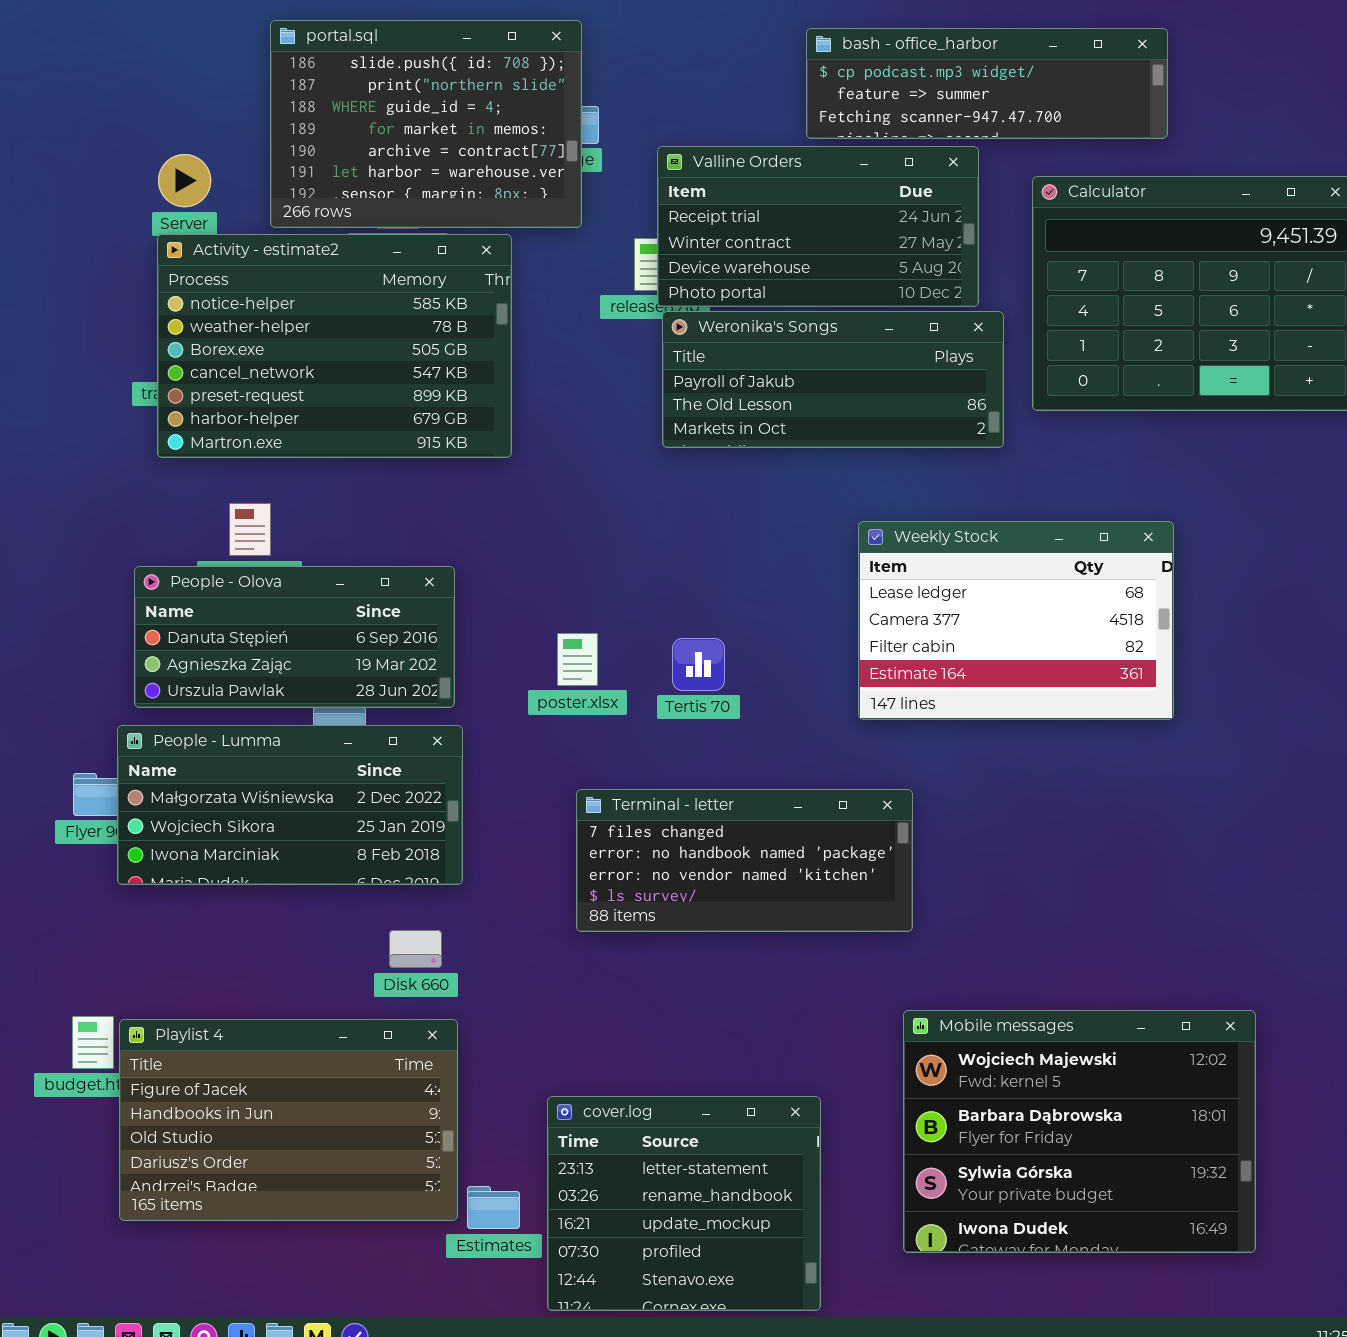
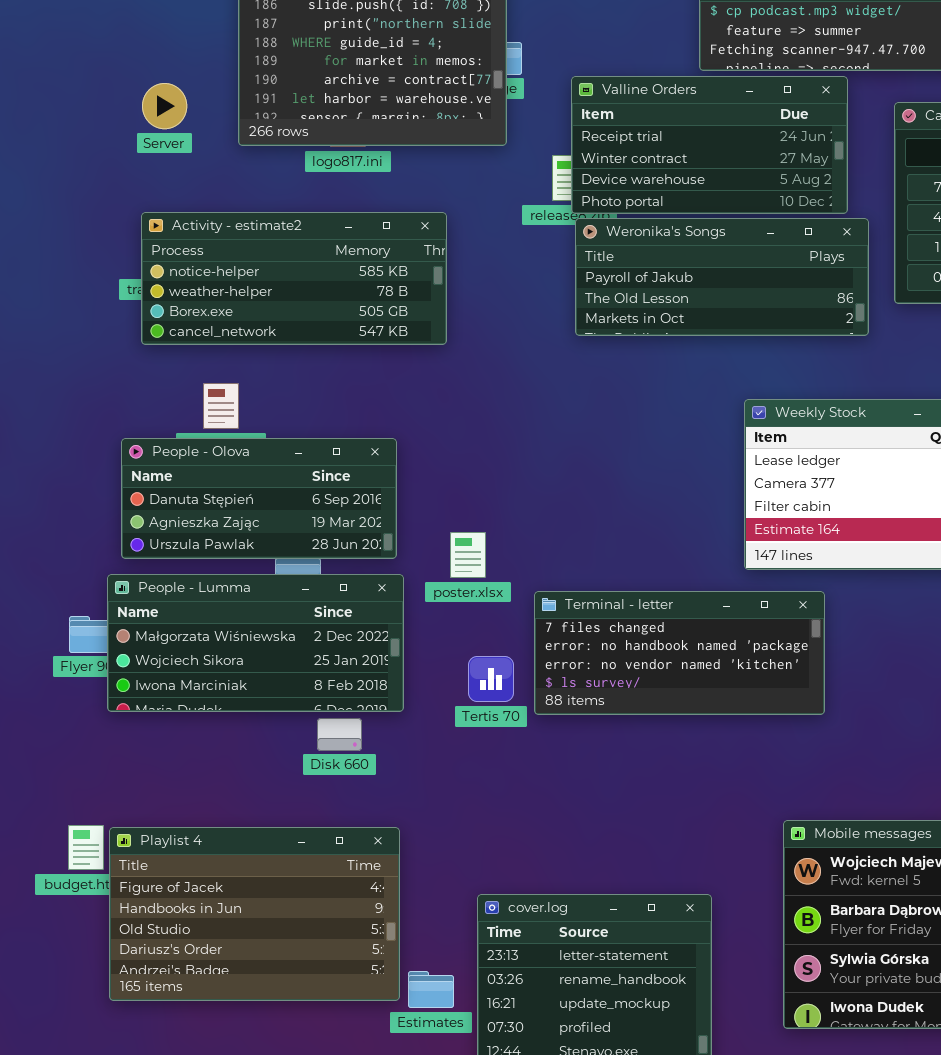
Activity - estimate2: [157,234,512,458] -> [141,212,447,345], resized
poster.xlsx: [557,633,598,686] -> [450,532,486,578], moved
Tertis 70: [672,638,725,691] -> [468,656,514,702], moved
Terminal - letter: [576,789,913,932] -> [534,591,825,715], moved
Disk 660: [389,930,442,968] -> [317,718,362,751], moved

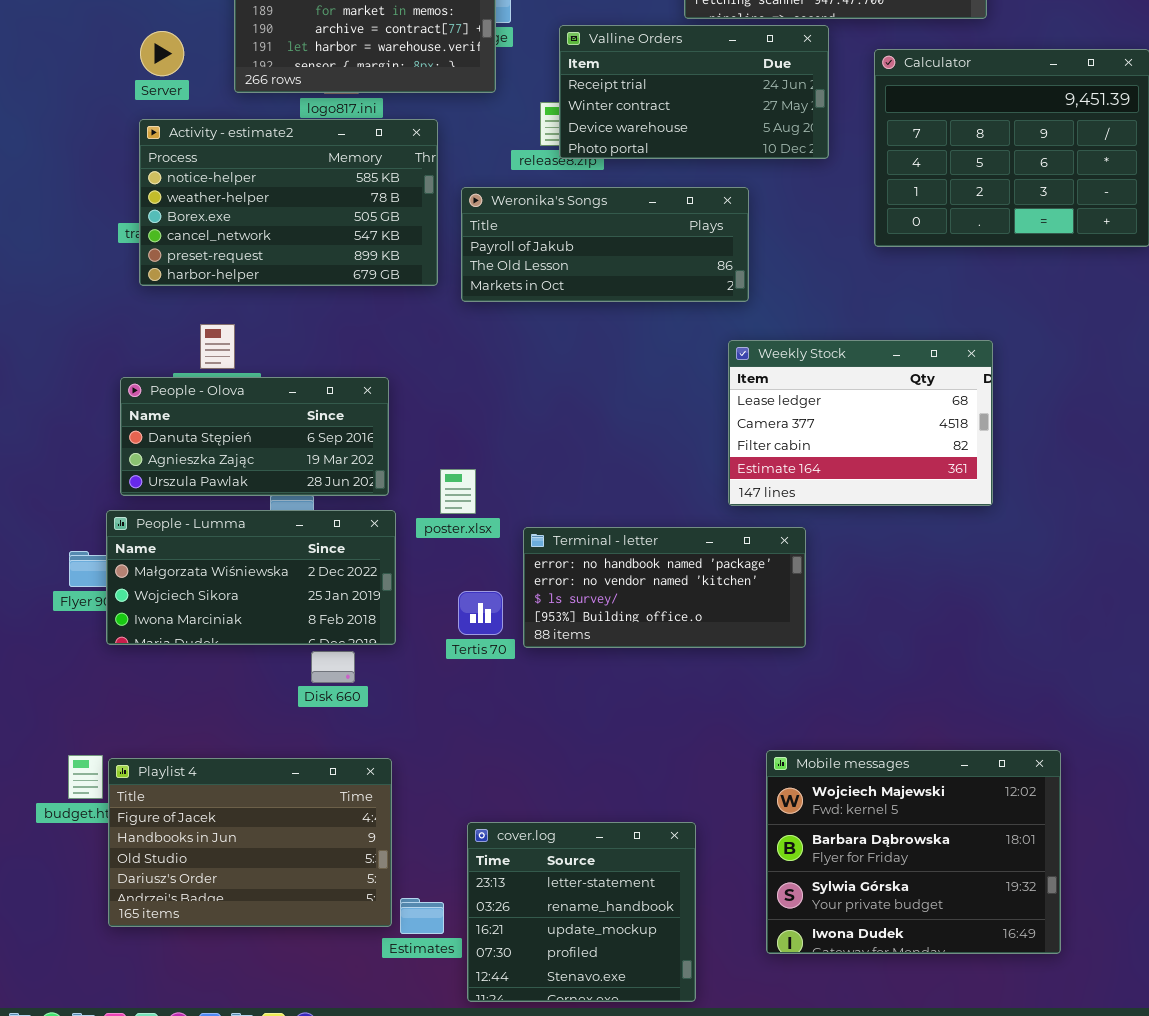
Activity - estimate2: [141,212,447,345] -> [139,119,438,286], resized
Weronika's Songs: [575,218,869,336] -> [461,187,749,302], moved
Terminal - letter: [534,591,825,715] -> [523,527,806,648], scrolled down 1 row

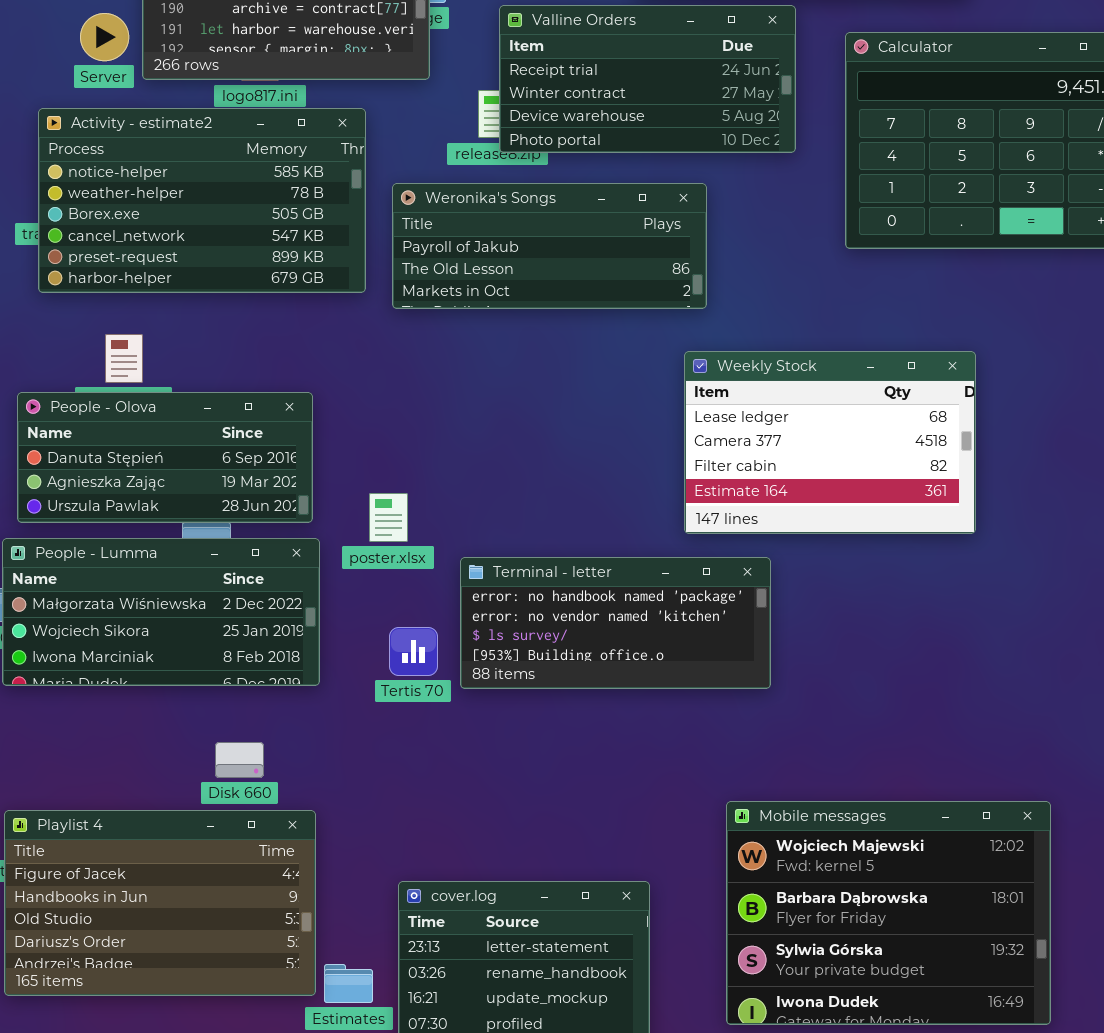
Server: [140,31,184,76] -> [80,13,129,61], moved
Disk 660: [311,651,355,683] -> [215,742,264,778], moved

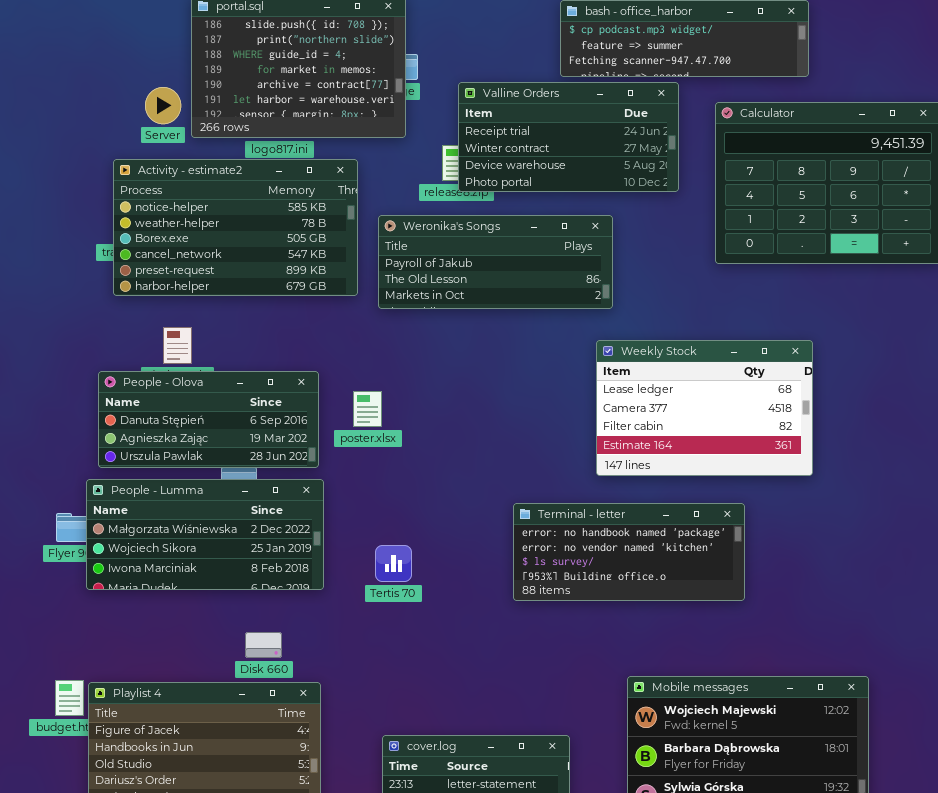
poster.xlsx: [369,493,408,542] -> [353,391,382,427], moved
Terminal - letter: [460,557,771,689] -> [513,503,745,601], moved

